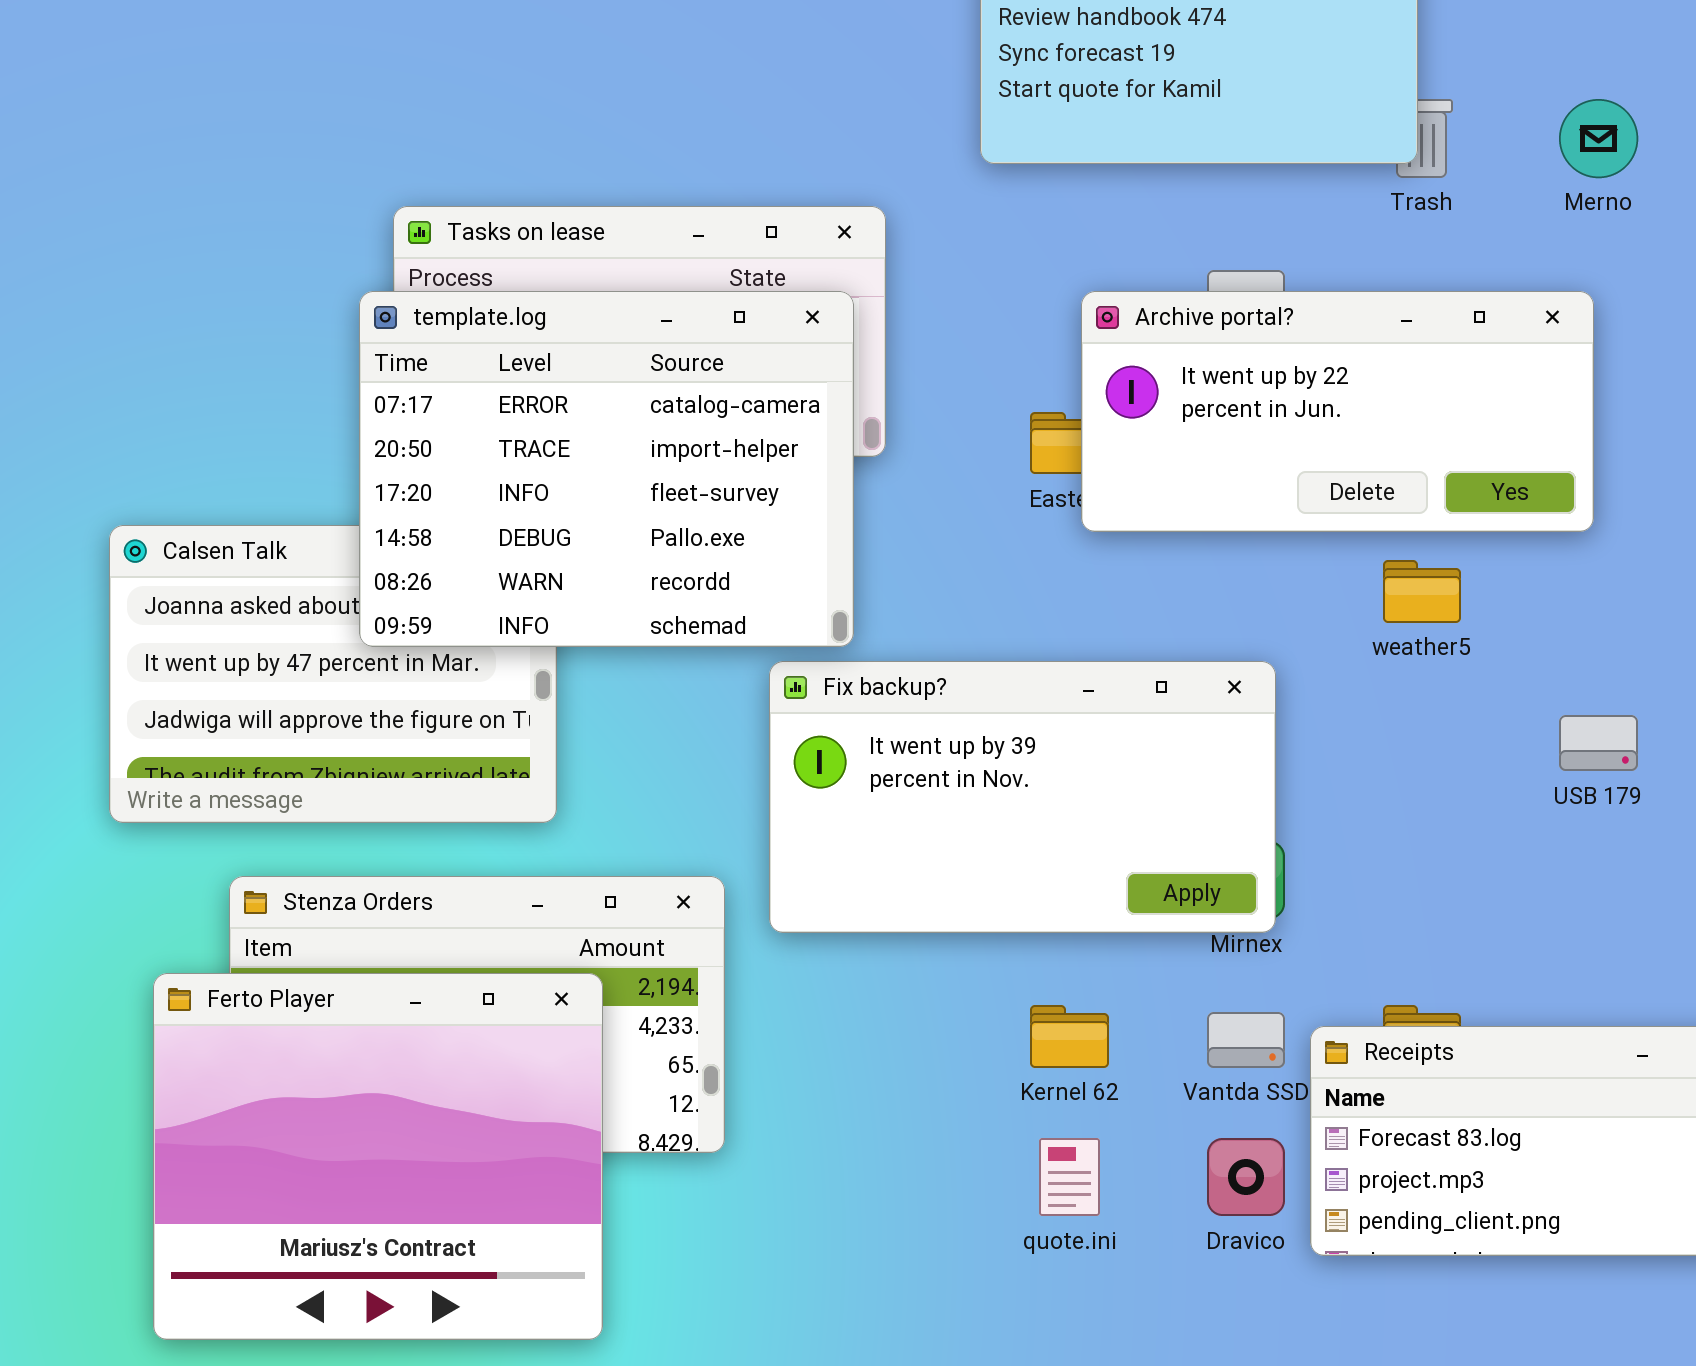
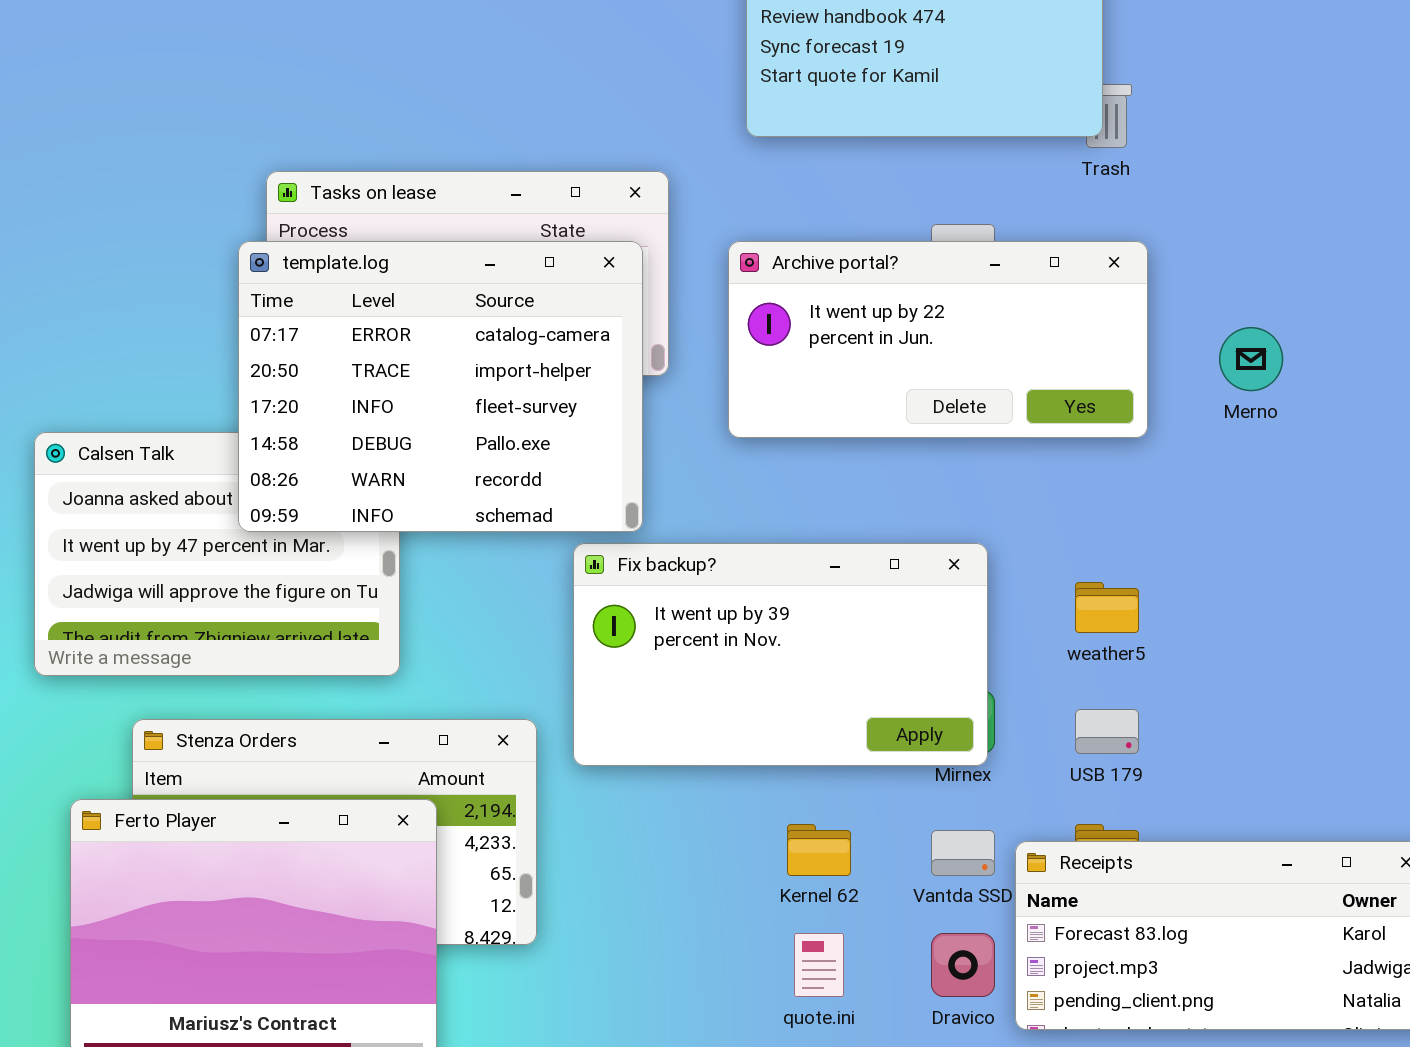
Merno: [1559,99,1638,178] -> [1219,327,1283,391], moved
Archive portal?: [1081,291,1594,532] -> [728,241,1148,438], moved
weather5: [1383,560,1461,623] -> [1075,582,1139,633], moved
USB 179: [1559,715,1638,771] -> [1075,709,1139,754], moved

